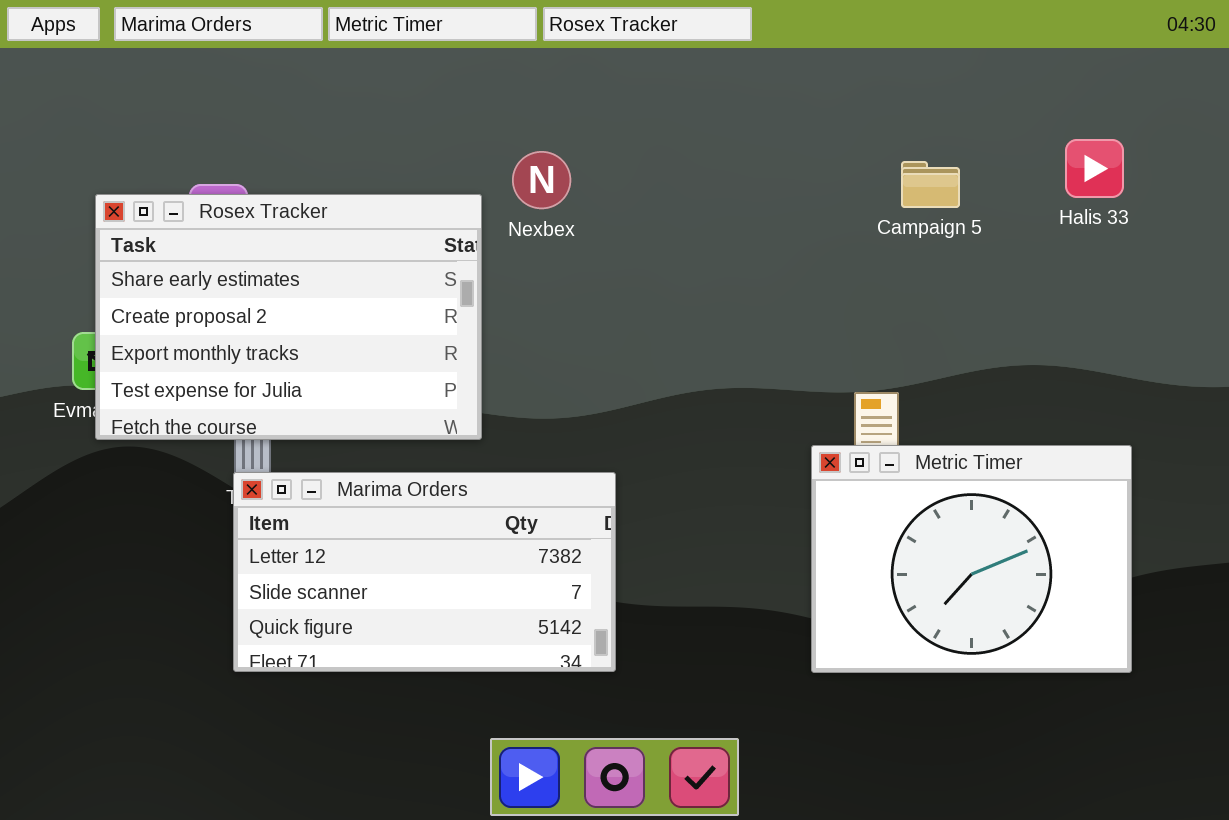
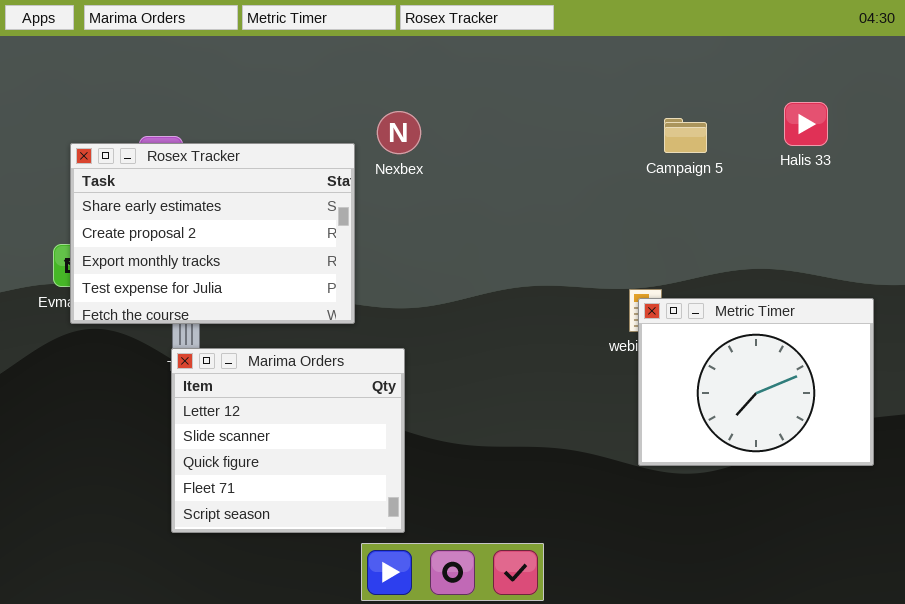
Metric Timer: [811,445,1132,673] -> [638,298,874,466], moved
Marima Orders: [233,472,616,672] -> [171,348,405,533], resized

